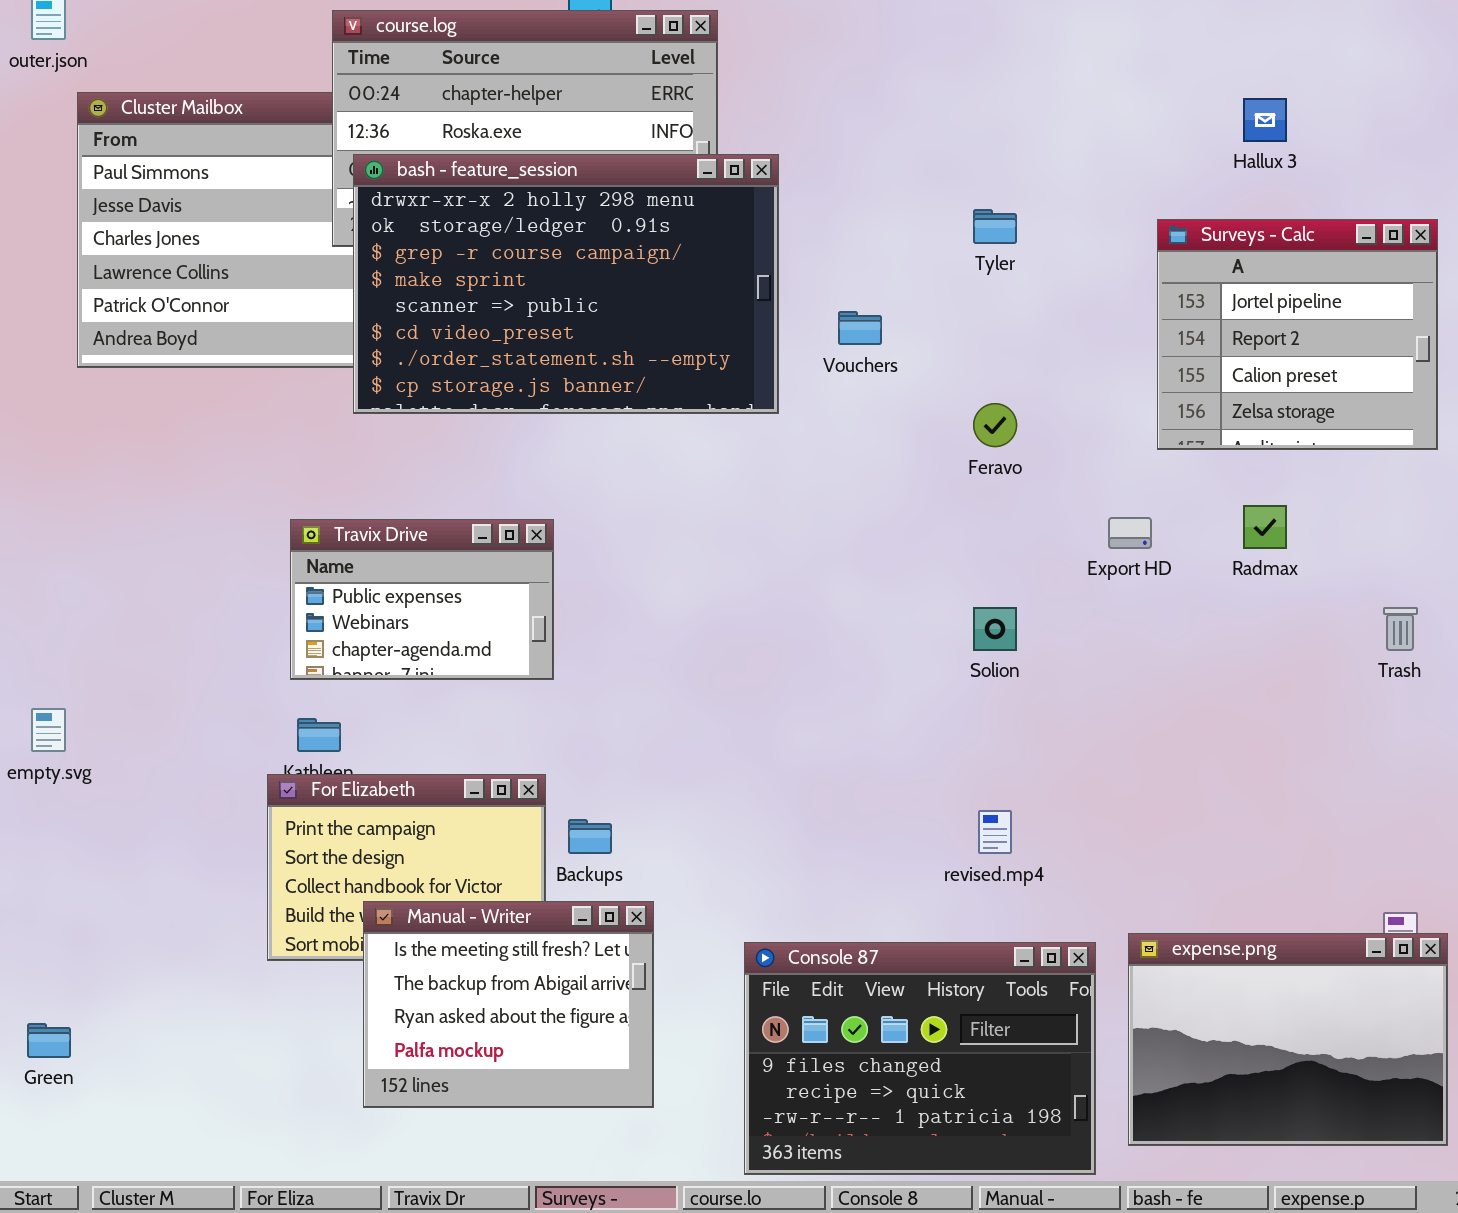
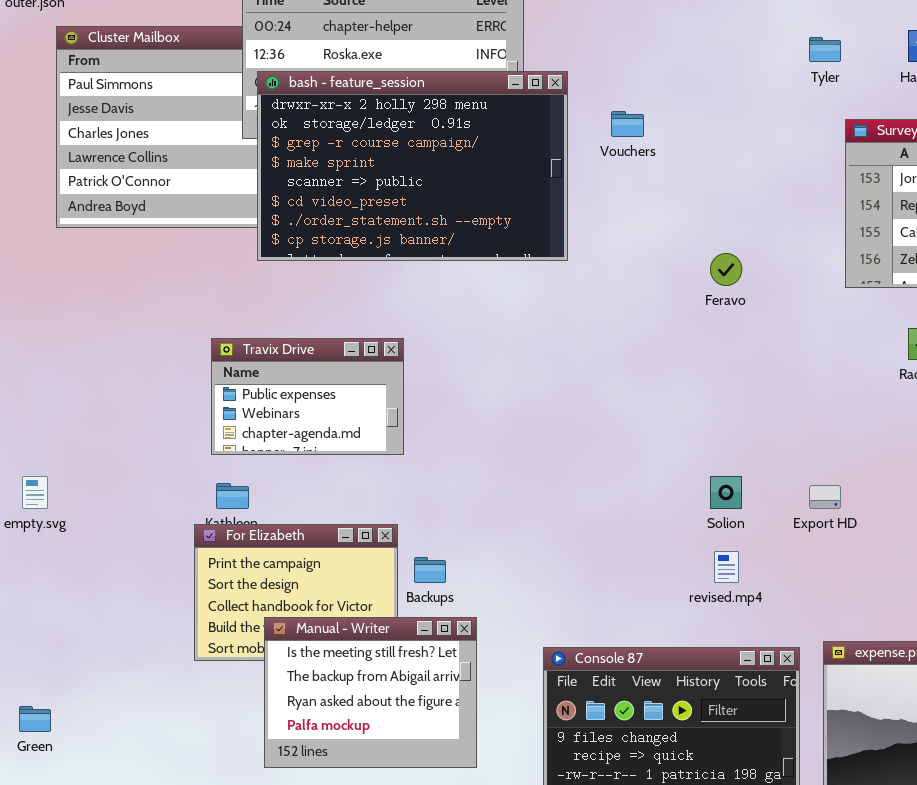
Tyler: [973,209,1017,244] -> [809,37,841,62], moved
Vouchers: [838,311,882,345] -> [611,111,644,137], moved
Export HD: [1108,517,1152,549] -> [809,485,841,509], moved
Solion: [973,607,1017,651] -> [710,476,742,509], moved

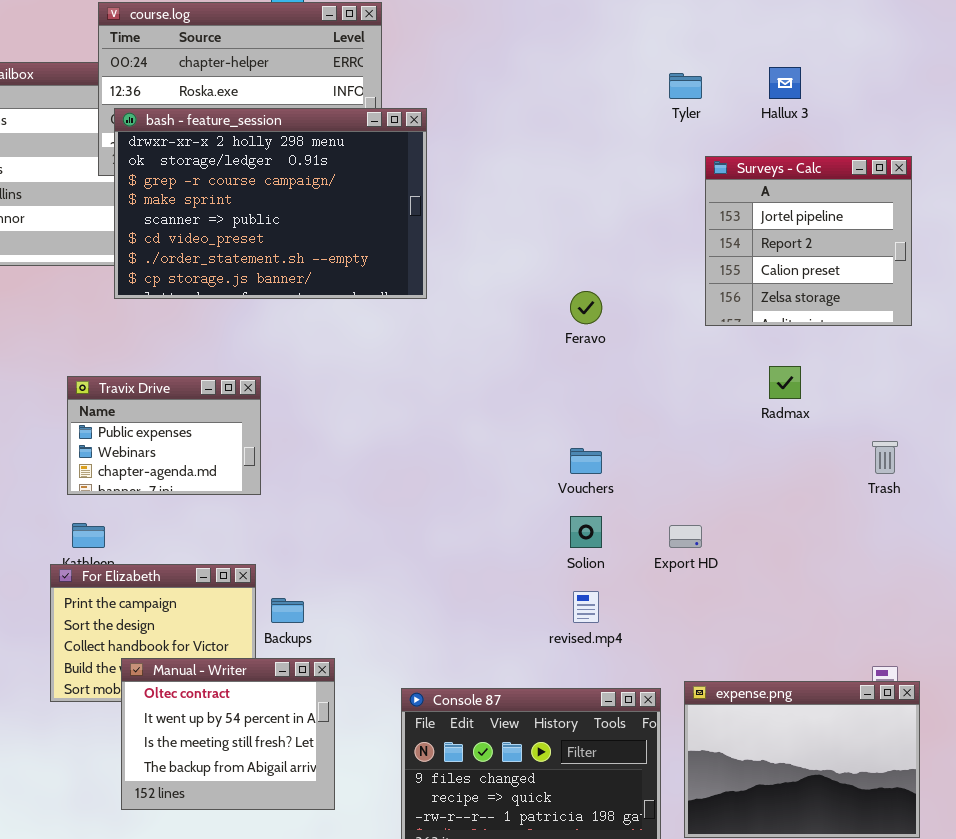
Vouchers: [611,111,644,137] -> [570,448,602,474], moved
Manual - Writer: [264,617,477,768] -> [121,658,335,810], scrolled up 2 rows

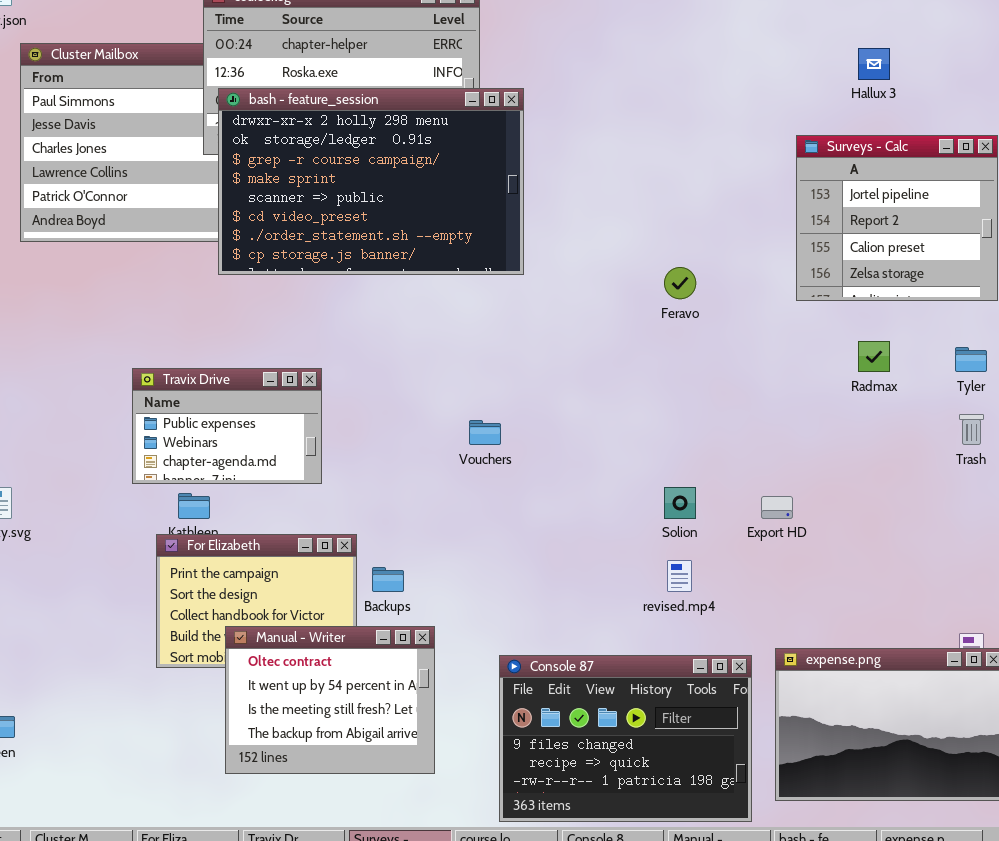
Tyler: [669,73,702,99] -> [955,347,987,372], moved
Travix Drive: [67,376,261,495] -> [132,368,322,484], moved
Vouchers: [570,448,602,474] -> [469,420,501,445], moved

